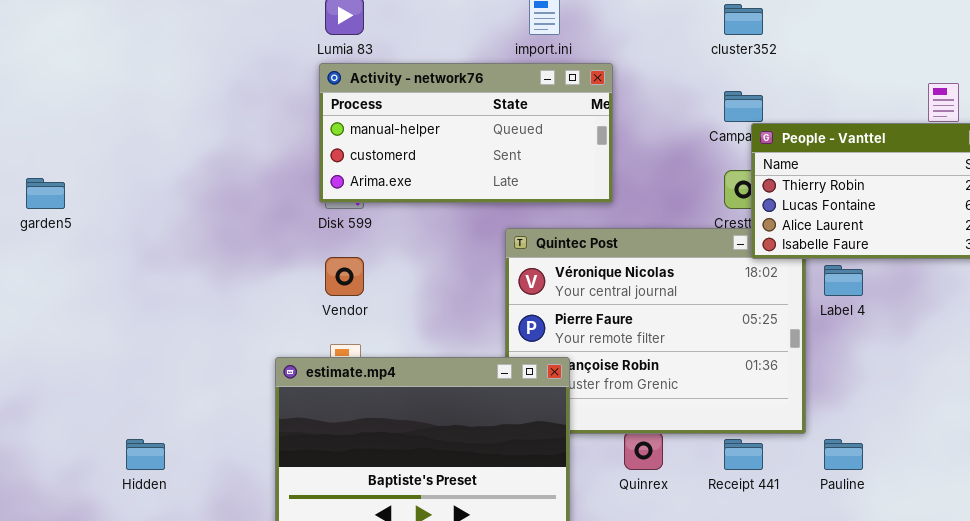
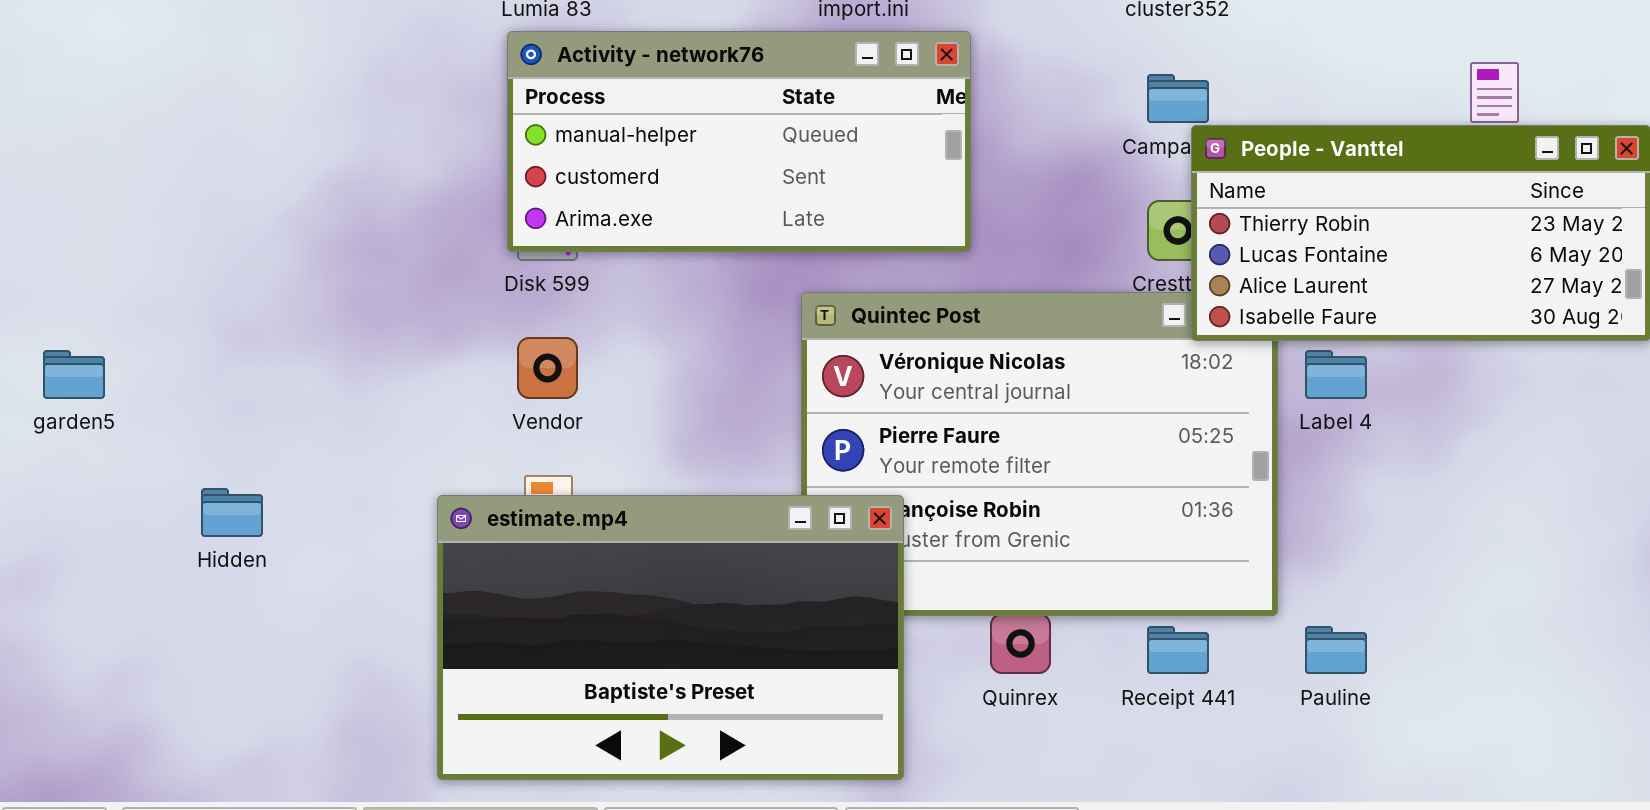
garden5: [26,178,65,209] -> [43,350,105,399], moved
Hidden: [126,439,165,470] -> [201,488,263,537], moved

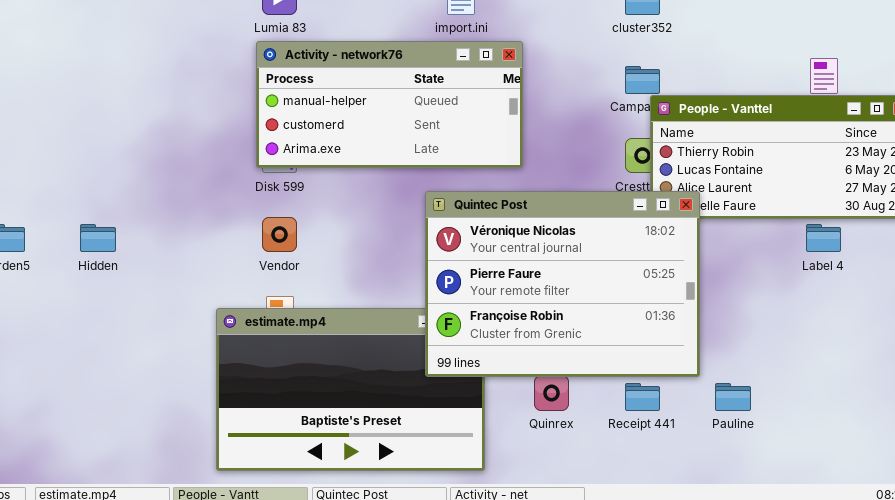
Quintec Post: [801,292,1278,616] -> [425,191,700,377], raised
Label 4: [1305,350,1367,399] -> [806,224,841,252], moved
Hidden: [201,488,263,537] -> [80,224,116,252], moved

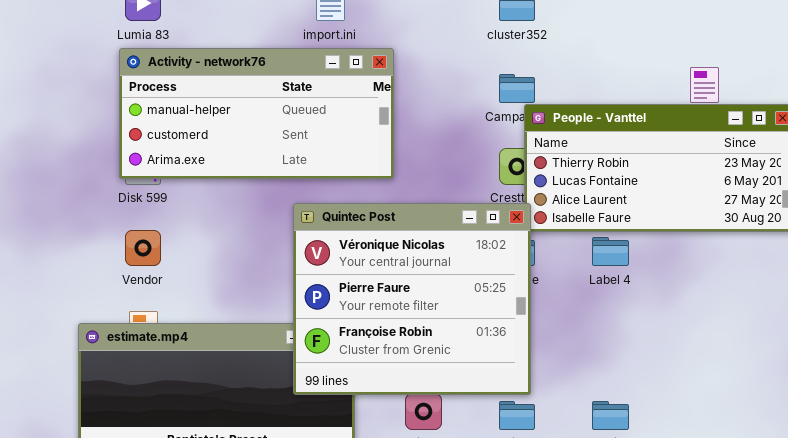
Quintec Post: [425,191,700,377] -> [293,203,531,395], resized
Label 4: [806,224,841,252] -> [592,237,629,266], moved

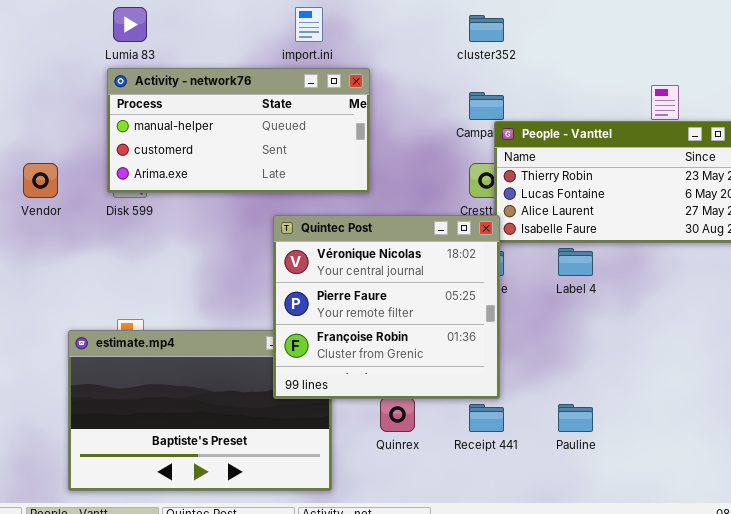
Vendor: [125,230,161,266] -> [23,163,58,198], moved

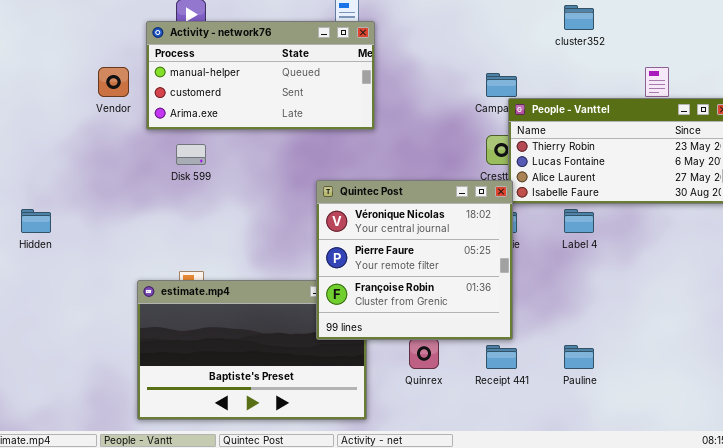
cluster352: [469,15,504,42] -> [564,5,594,30], moved
Activity - network76: [107,68,370,193] -> [146,21,375,130], moved
Vendor: [23,163,58,198] -> [98,67,129,97], moved

